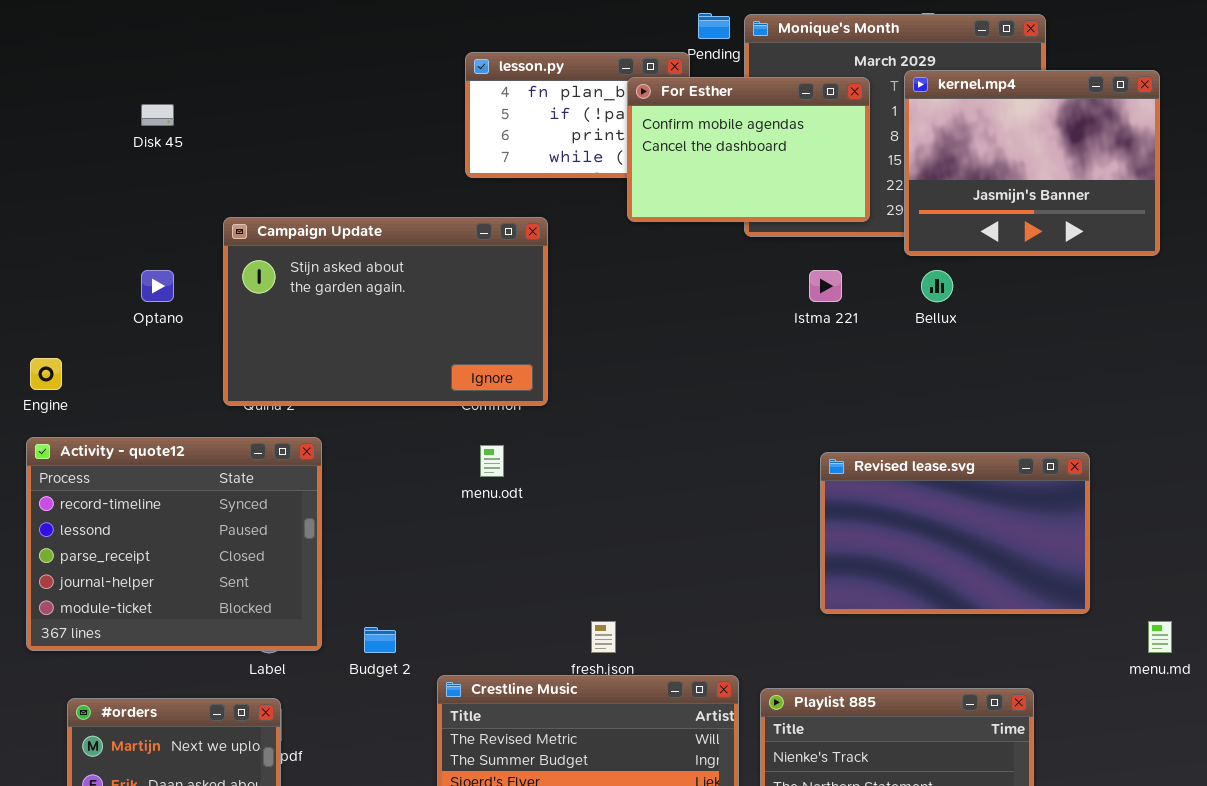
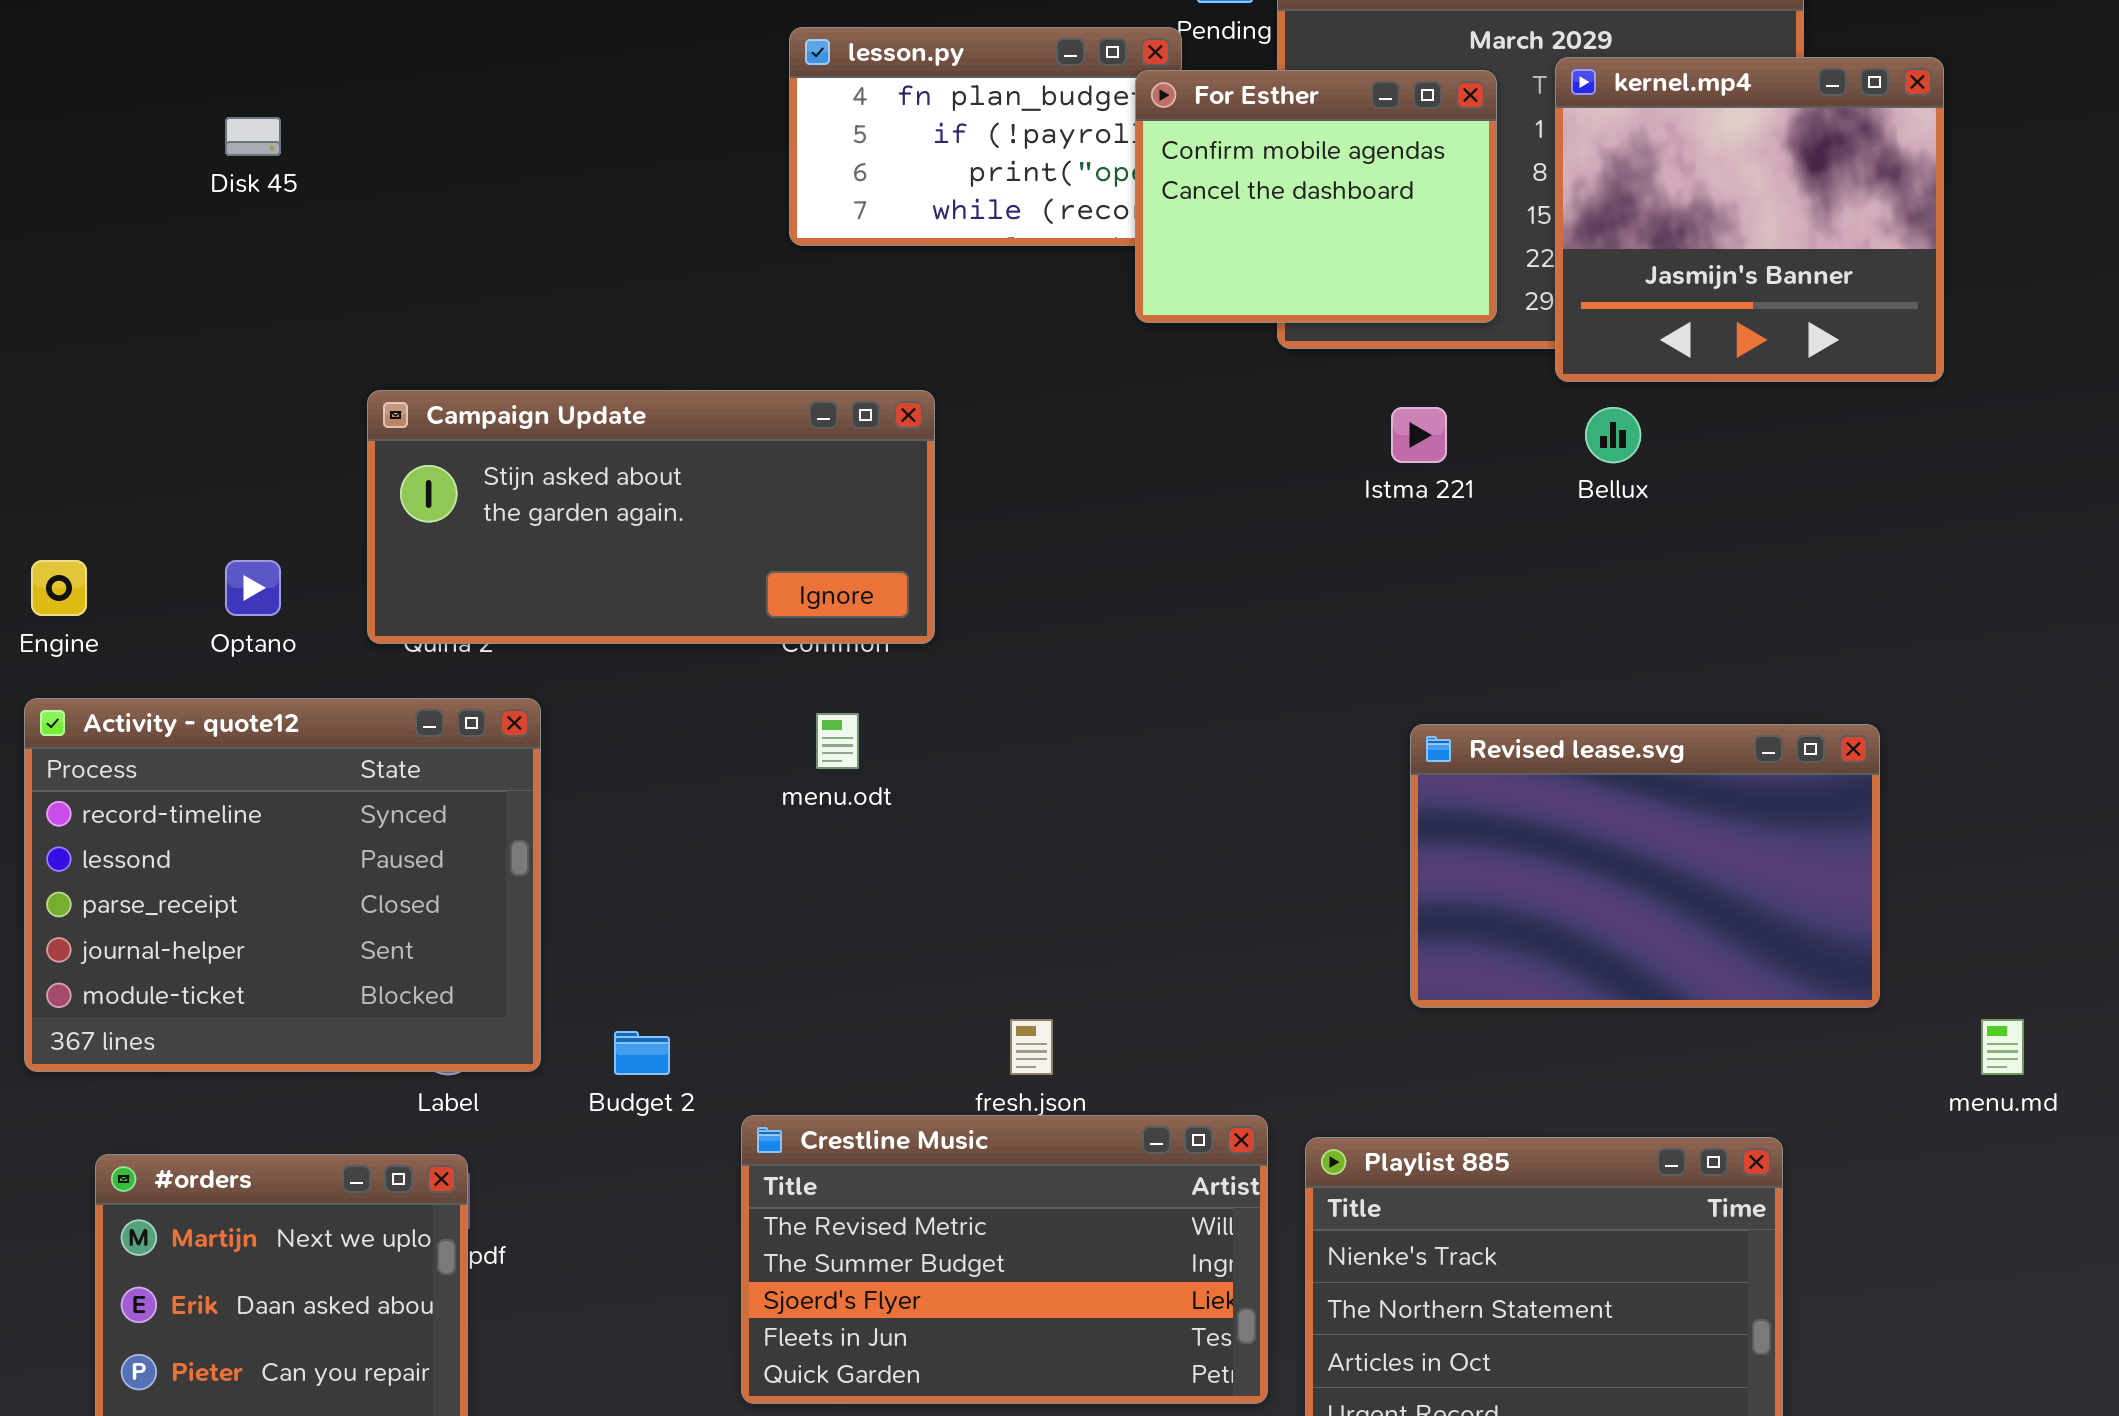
kernel.mp4: [904,70,1160,256] -> [1555,57,1944,382], resized
For Esther: [627,77,870,222] -> [1135,70,1497,323], resized
Campaign Update: [223,217,548,406] -> [367,390,935,644], resized
Optano: [141,270,174,302] -> [225,560,281,616], moved

